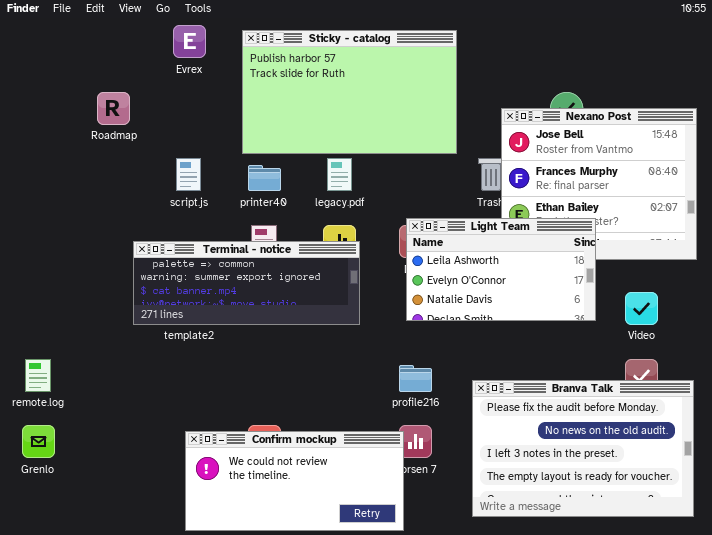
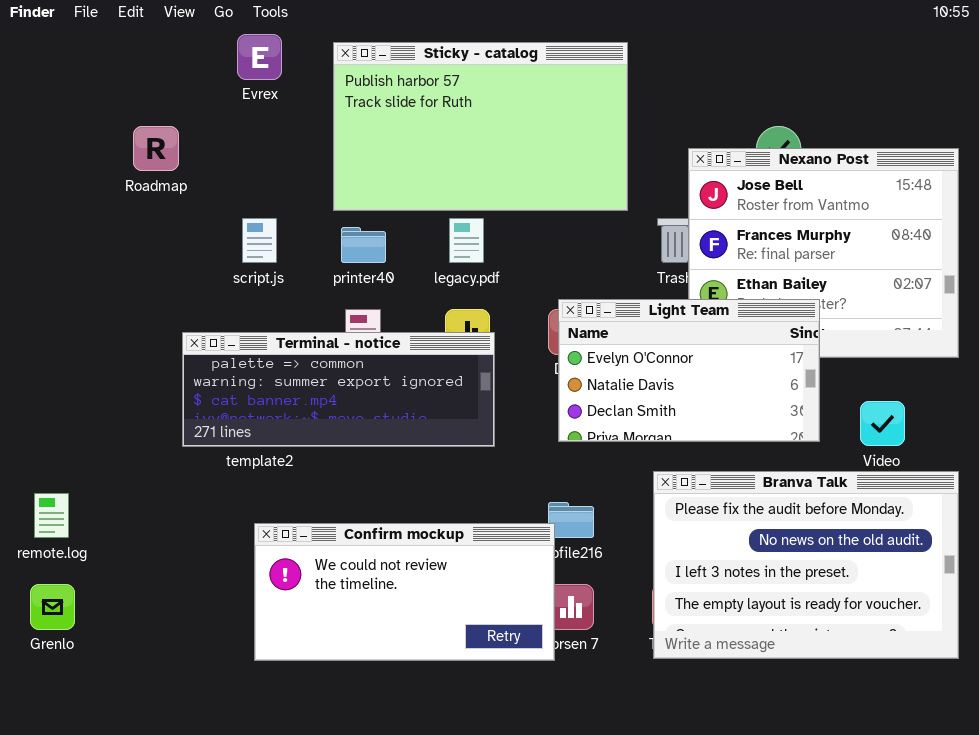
Light Team: [406,218,596,321] -> [558,299,820,442], scrolled down 1 row
Branva Talk: [472,380,694,517] -> [653,471,959,659], moved
Confirm mockup: [185,431,404,531] -> [254,523,555,661], moved

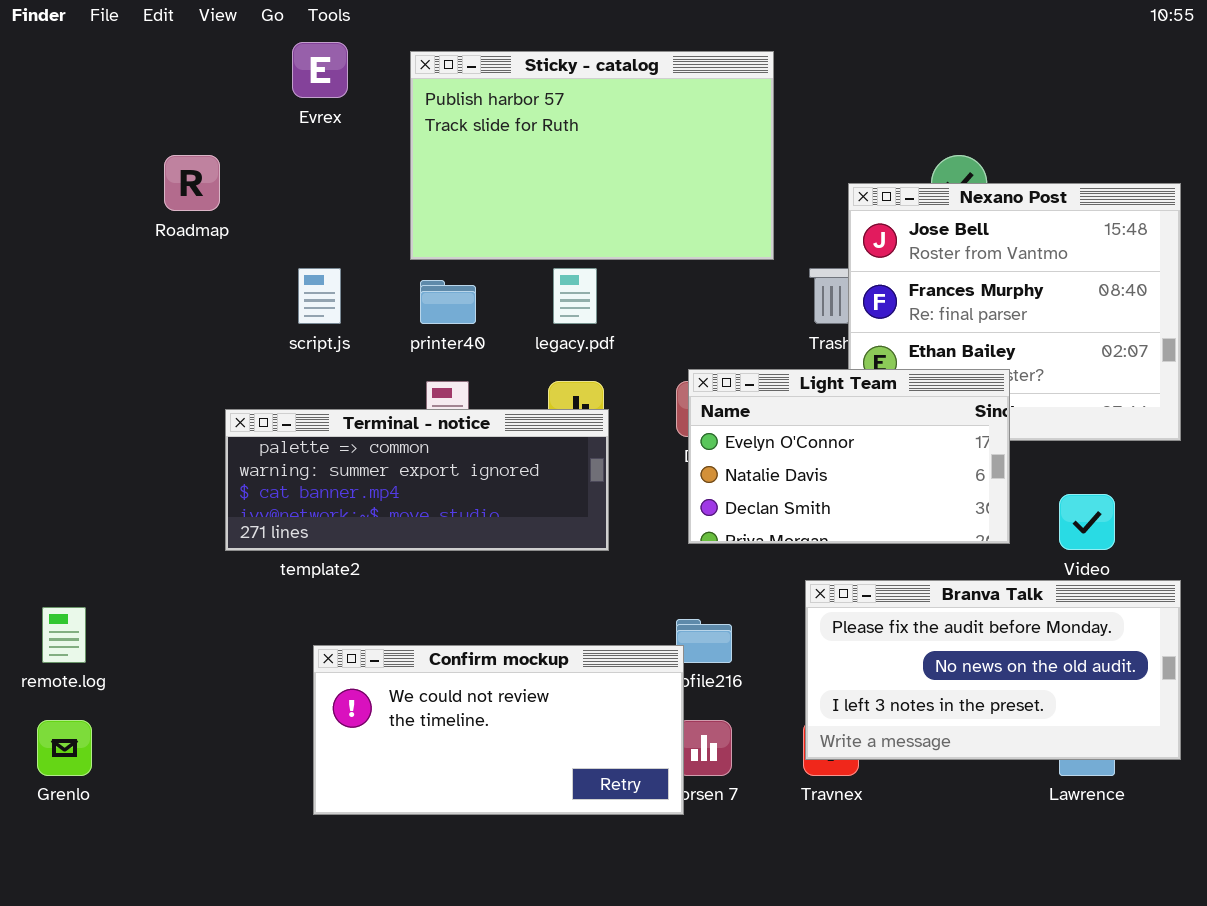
Branva Talk: [653,471,959,659] -> [805,580,1181,760], resized

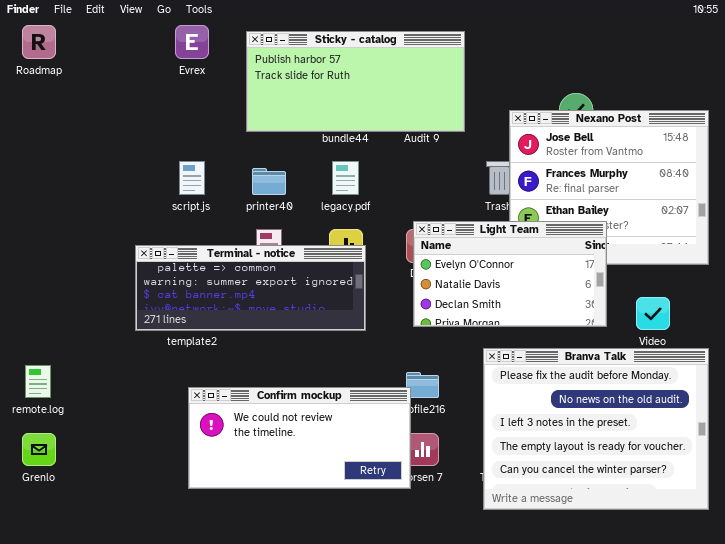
Sticky - catalog: [410,51,774,260] -> [246,31,465,132], resized
Roadmap: [164,155,220,211] -> [22,25,56,59], moved
Branva Talk: [805,580,1181,760] -> [483,348,709,510], resized

